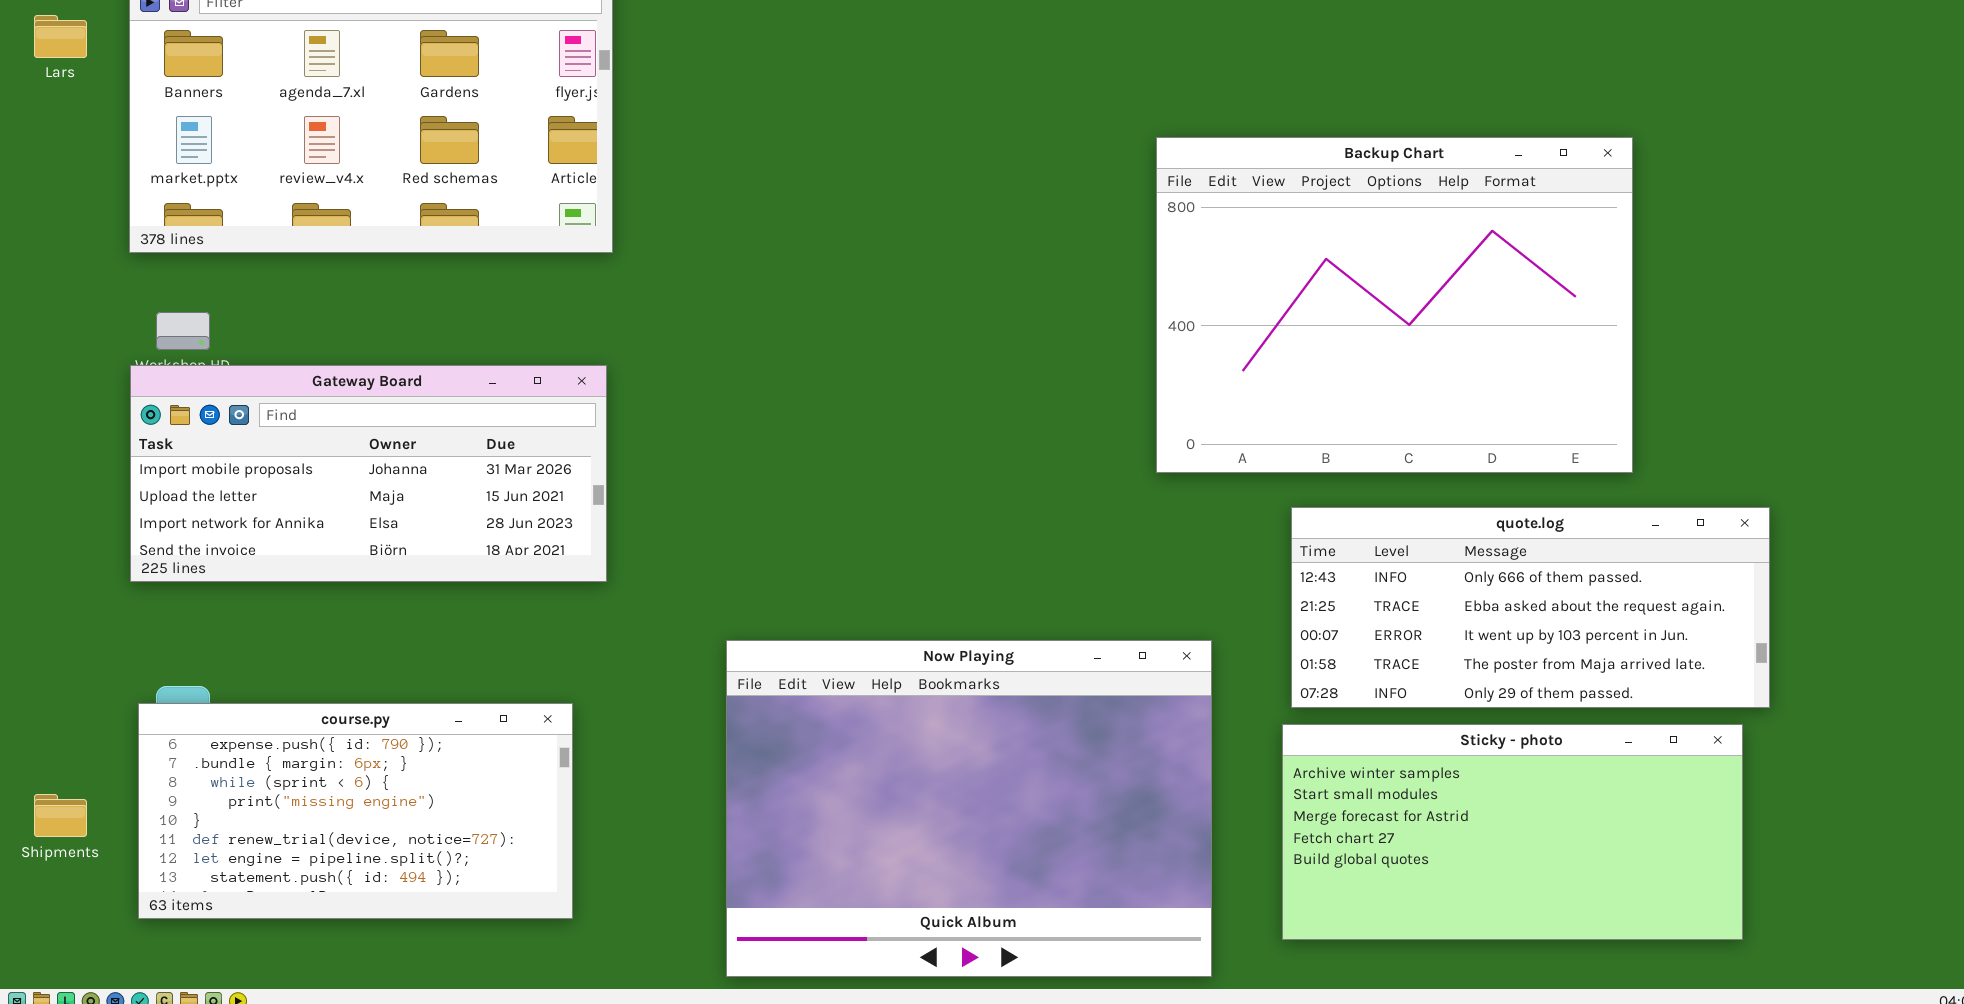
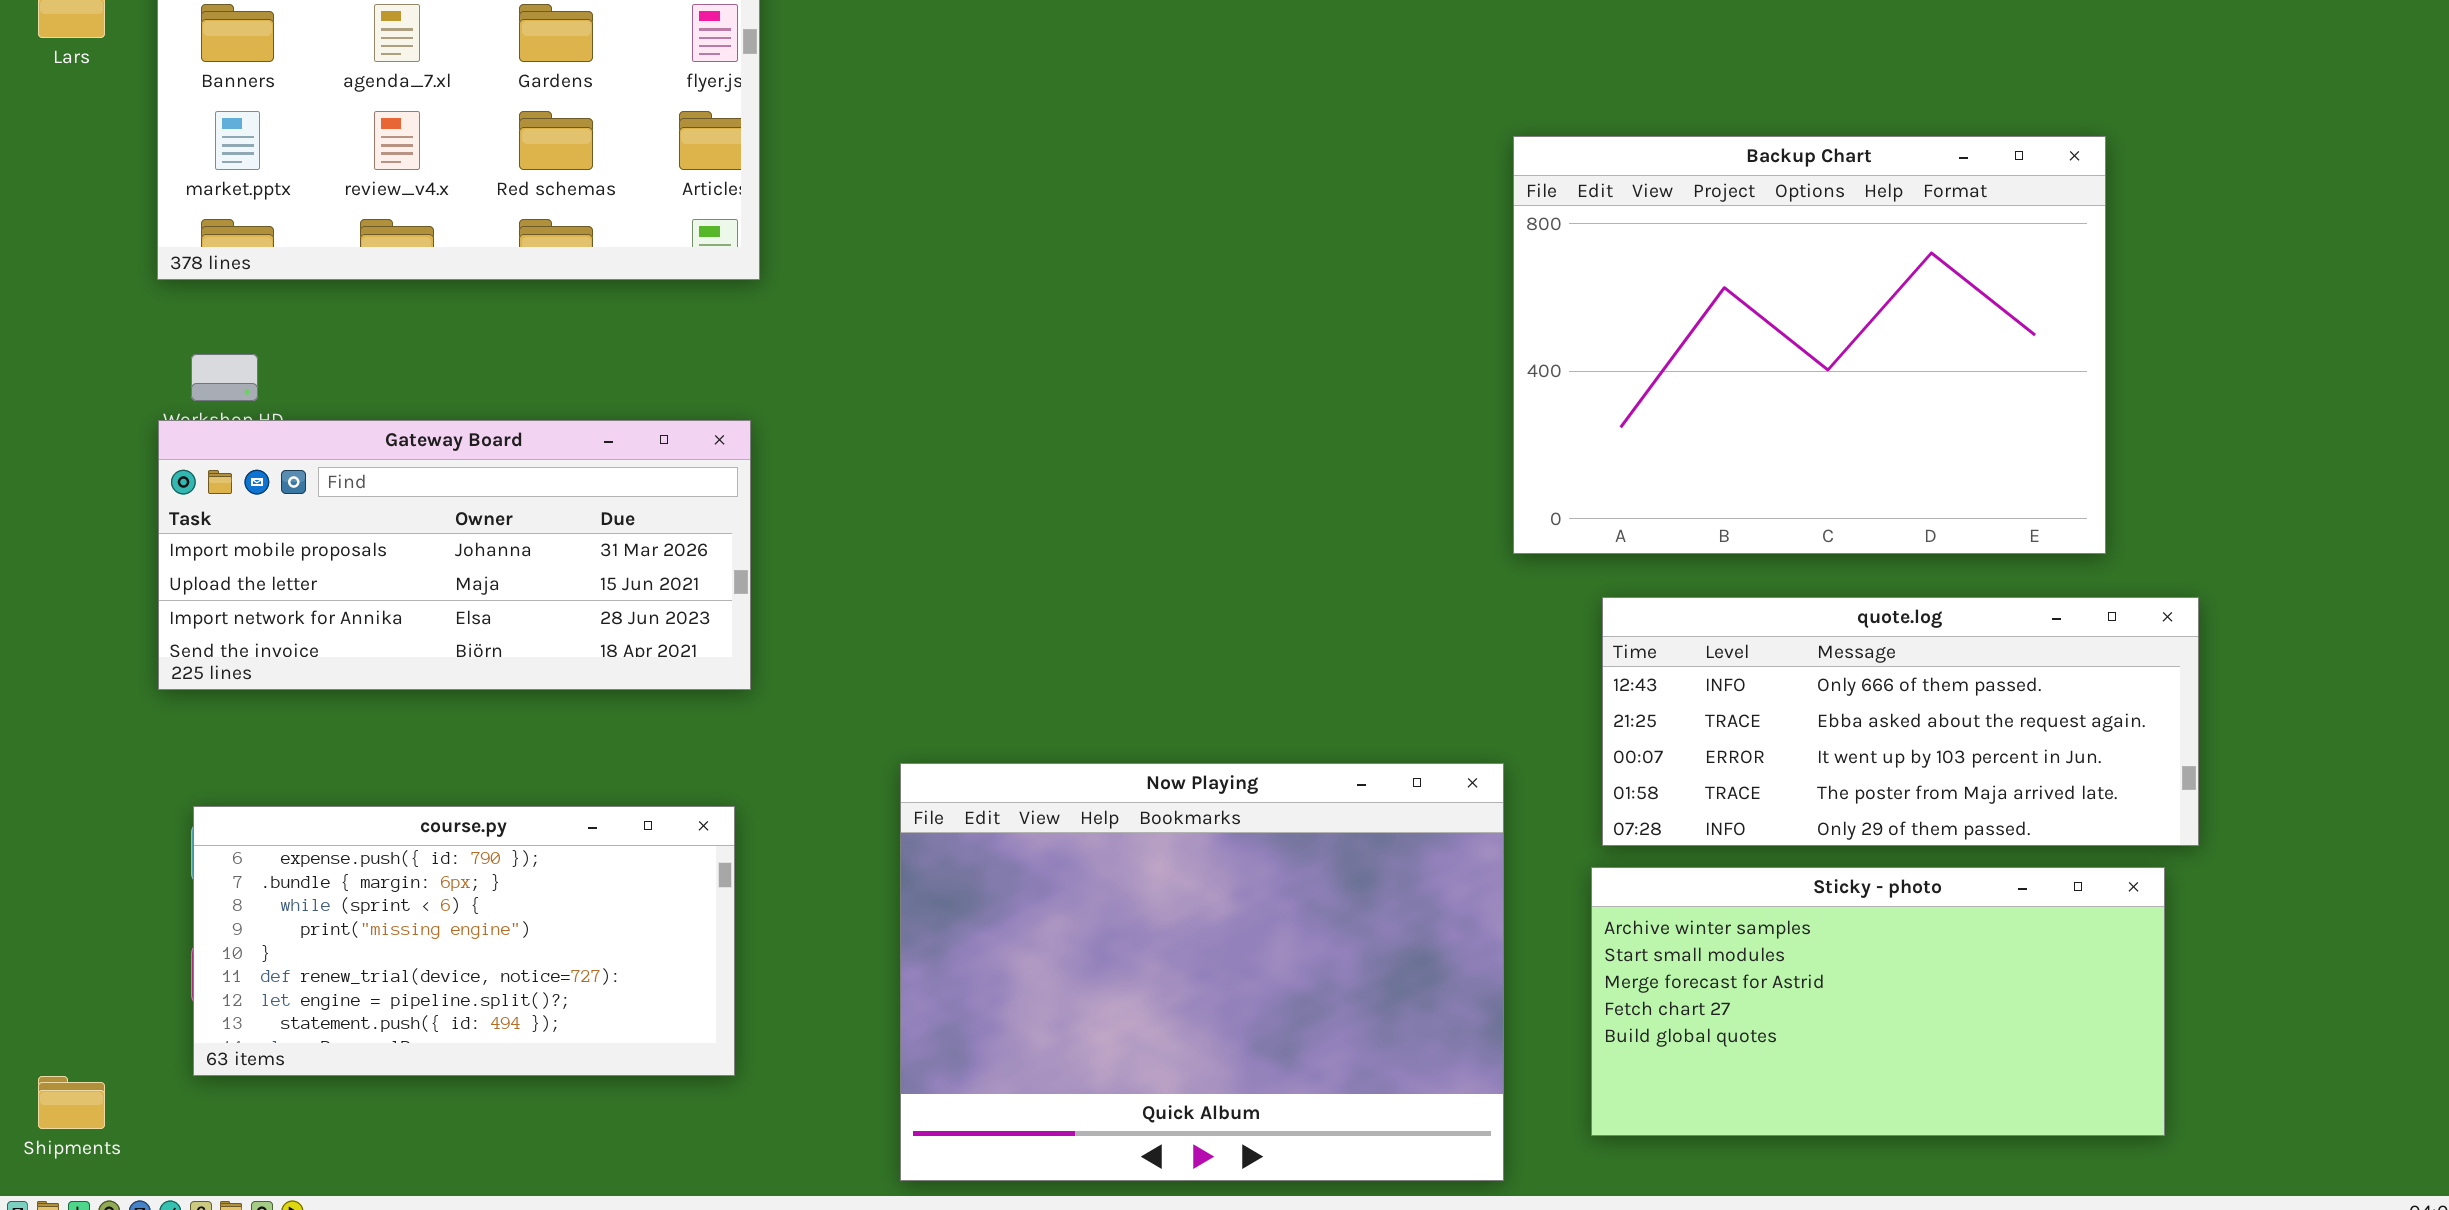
Backup Chart: [1156,137,1633,473] -> [1513,136,2106,554], moved
course.py: [138,703,573,919] -> [193,806,735,1076], moved
Shipments: [34,794,87,837] -> [38,1076,105,1129], moved

